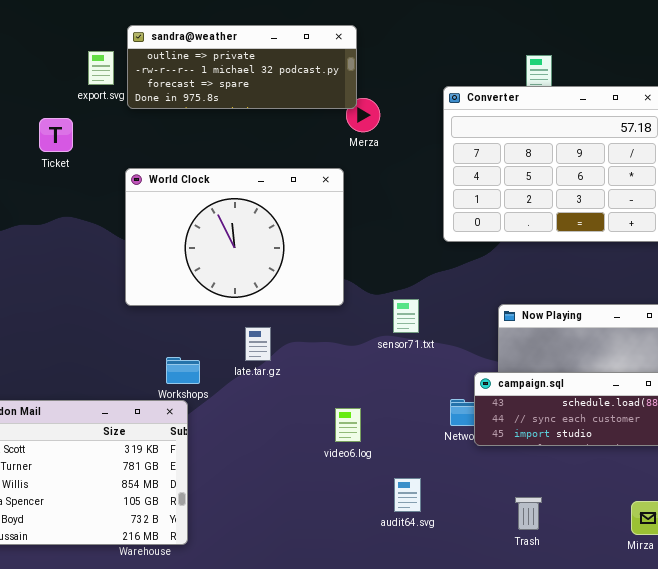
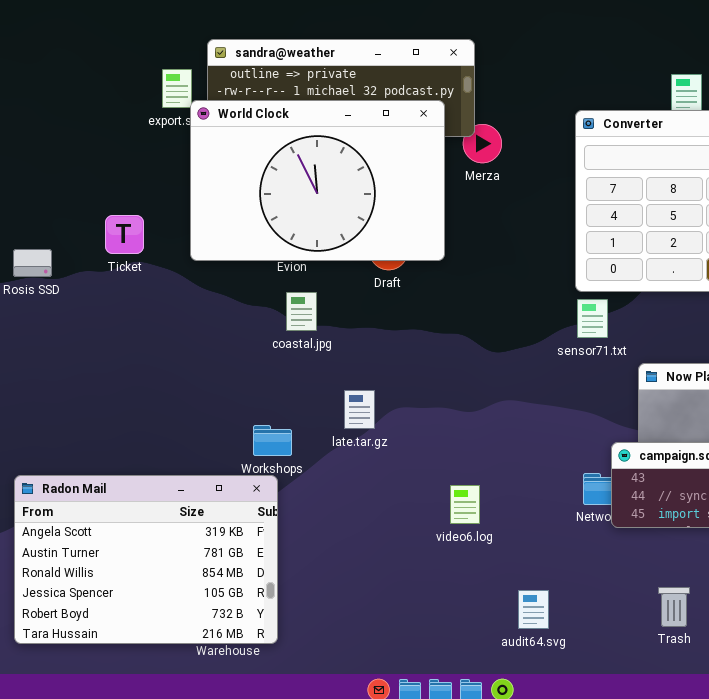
Ticket: [39,118,73,152] -> [105,215,144,254], moved
World Clock: [125,168,344,306] -> [190,100,445,261], moved
sensor71.txt: [393,299,419,333] -> [577,299,608,338], moved
audit64.svg: [394,478,421,512] -> [518,590,549,629], moved

